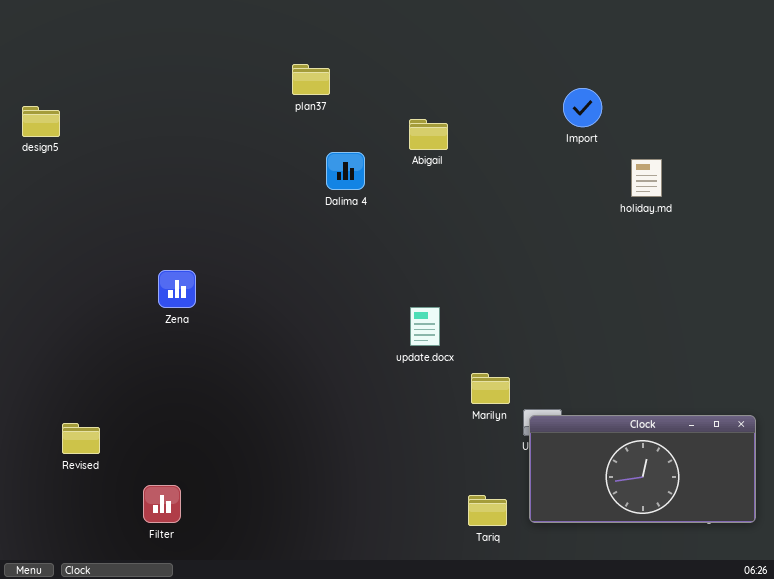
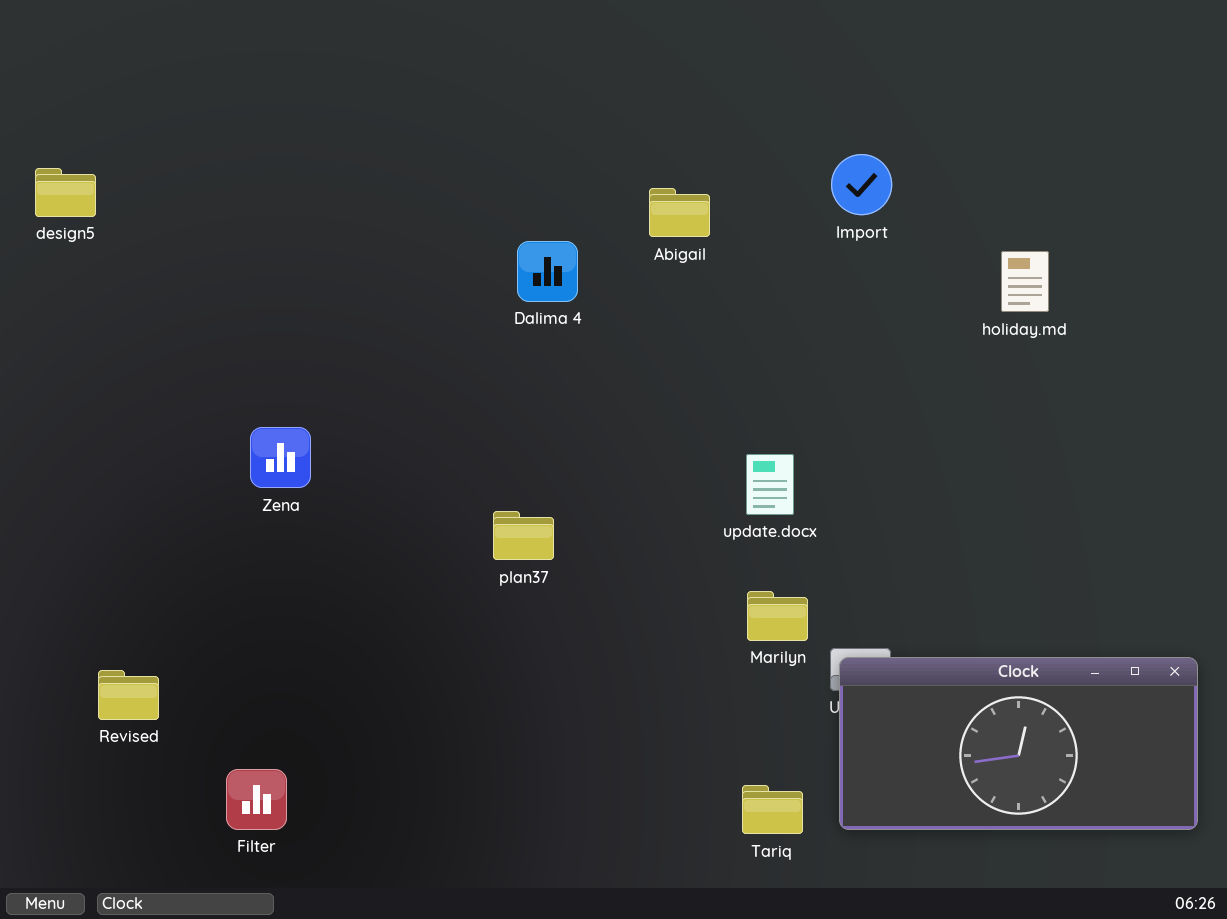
plan37: [292,64,330,95] -> [493,511,554,560], moved
Import: [563,88,602,127] -> [831,154,892,215], moved
update.docx: [410,307,440,346] -> [746,454,794,515], moved

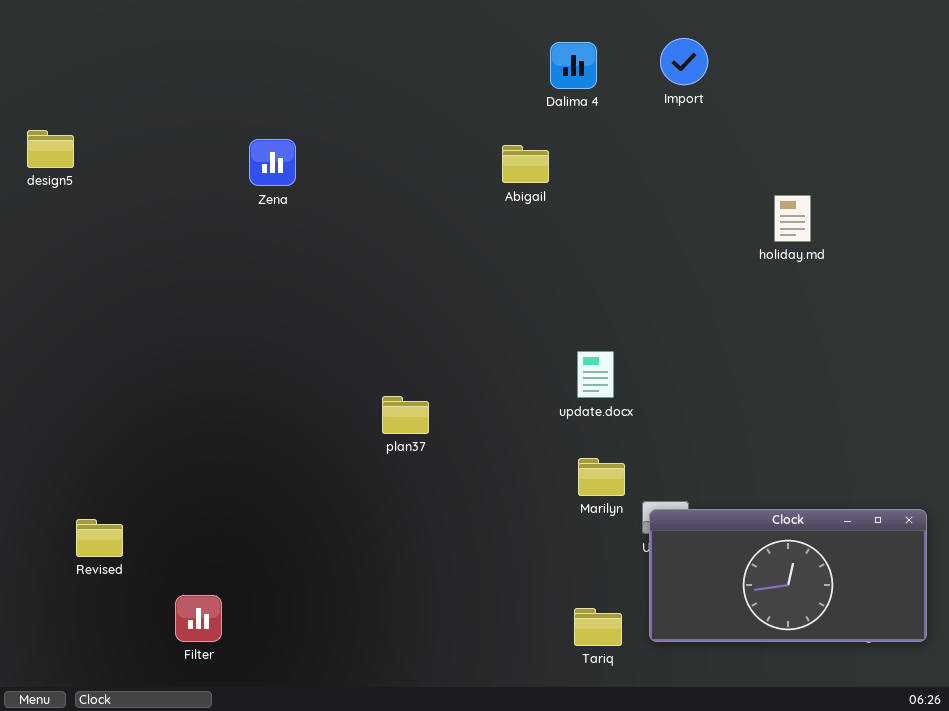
Import: [831,154,892,215] -> [660,38,708,85], moved
Dalima 4: [517,241,578,302] -> [550,42,597,89], moved
Zena: [250,427,311,488] -> [249,139,296,186], moved

